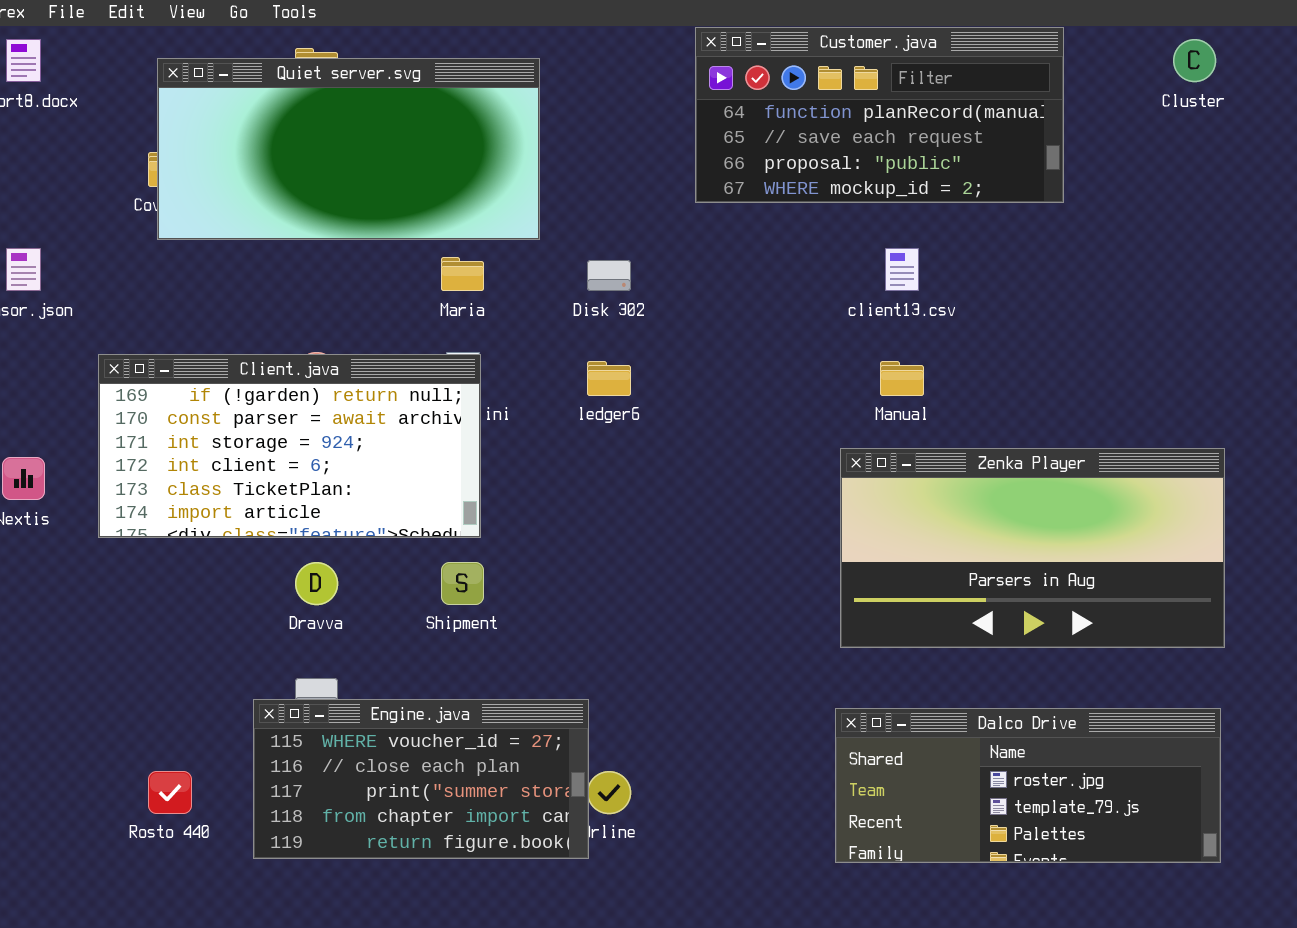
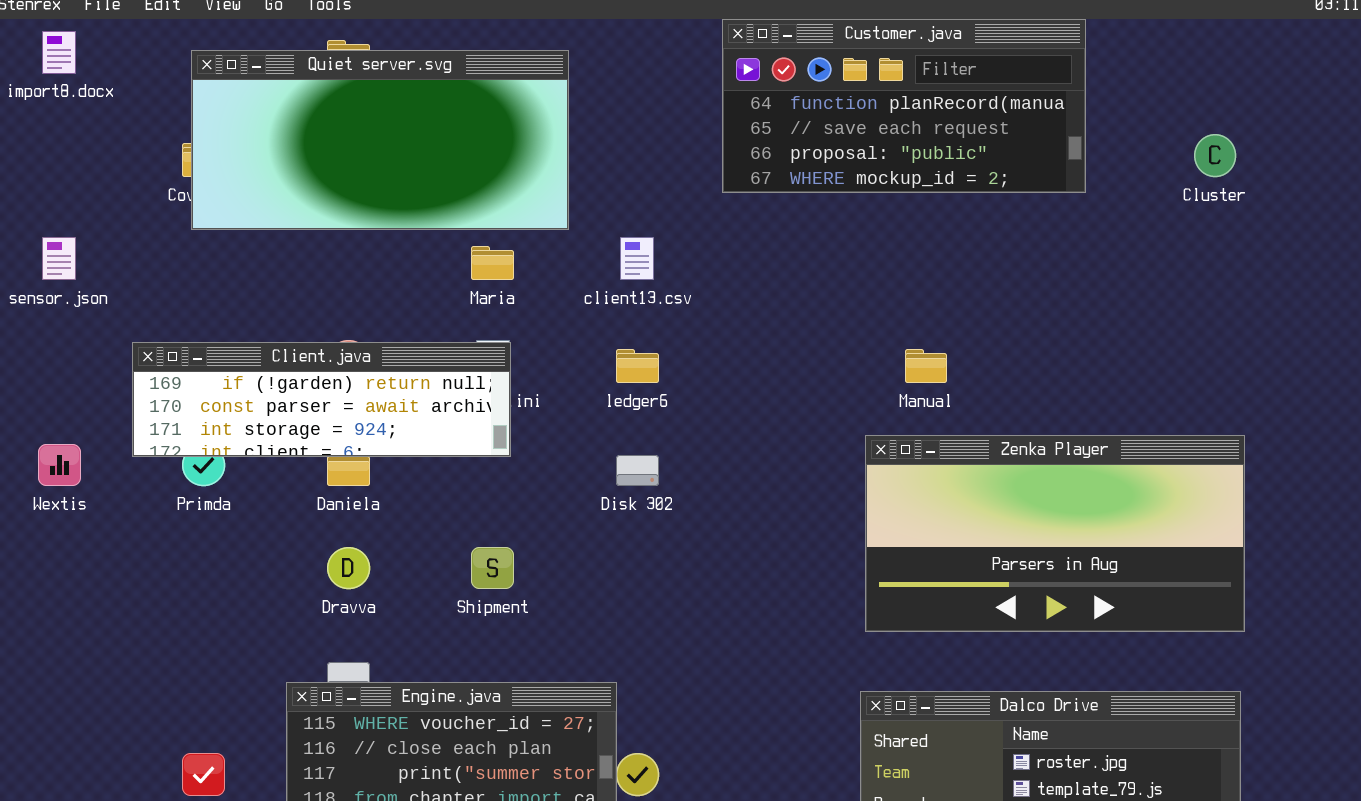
Cluster: [1173,39,1216,82] -> [1194,134,1236,177], moved
client13.csv: [885,248,919,291] -> [620,237,654,280], moved
Disk 302: [587,260,631,291] -> [616,455,659,486], moved
Client.java: [98,354,481,538] -> [132,342,511,457], resized

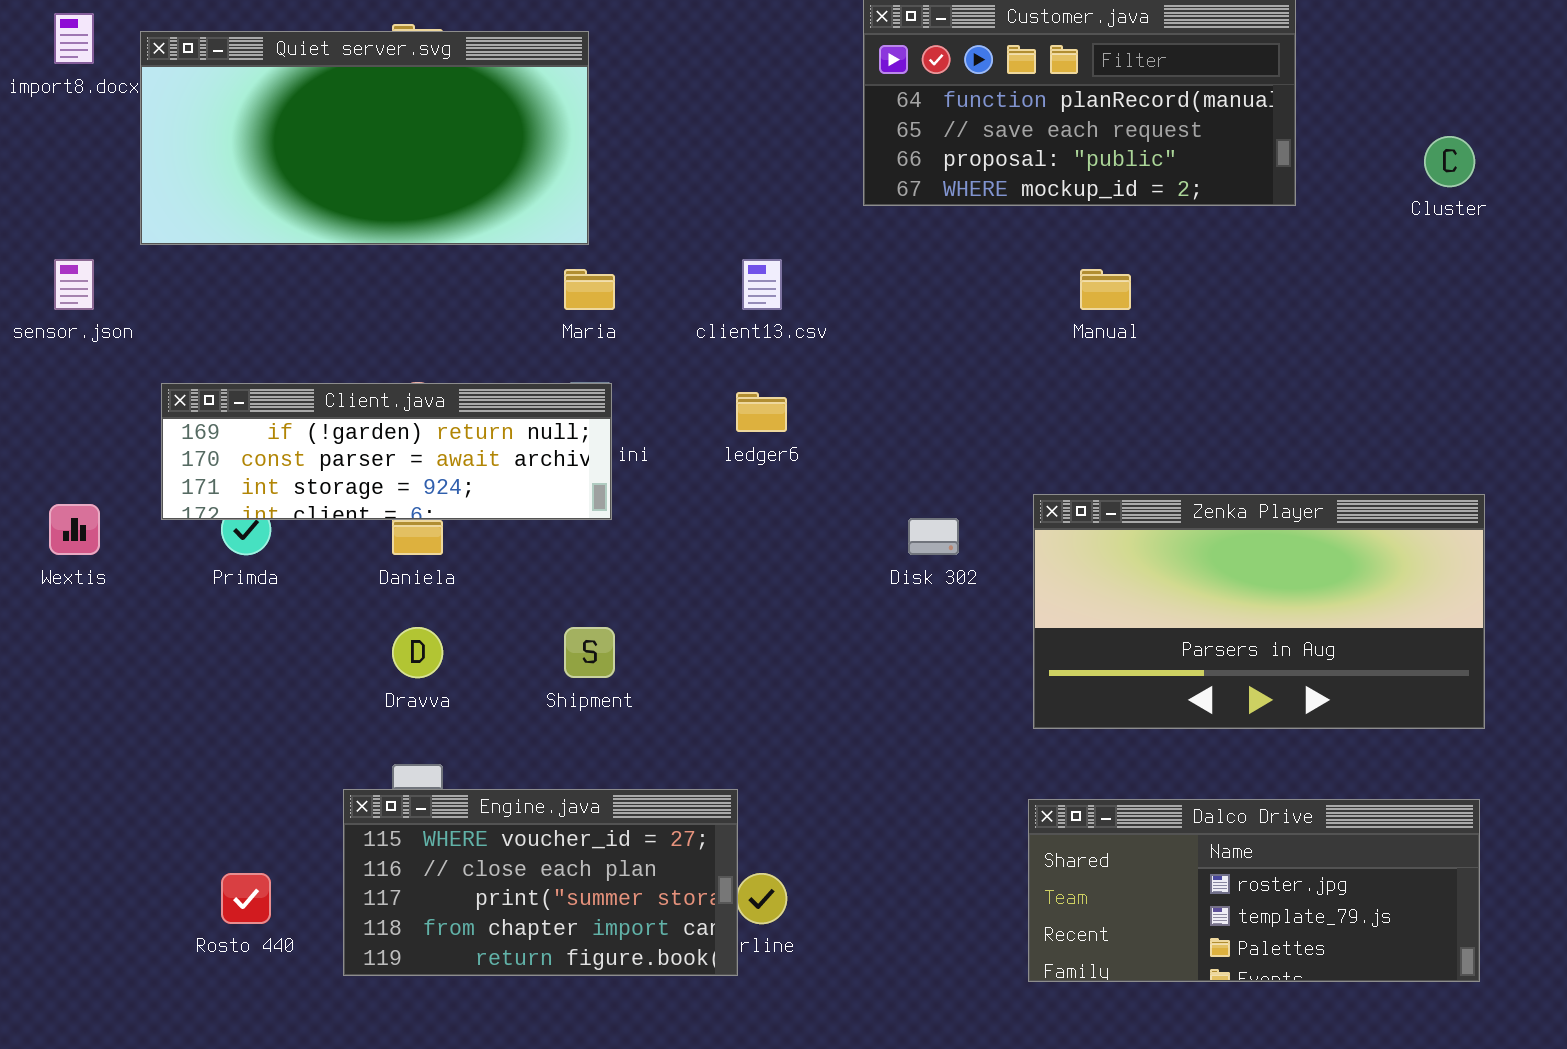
Quiet server.svg: [191,50,569,230] -> [140,31,589,245], moved
Manual: [905,349,947,383] -> [1080,269,1131,310], moved
Disk 302: [616,455,659,486] -> [908,518,959,555], moved

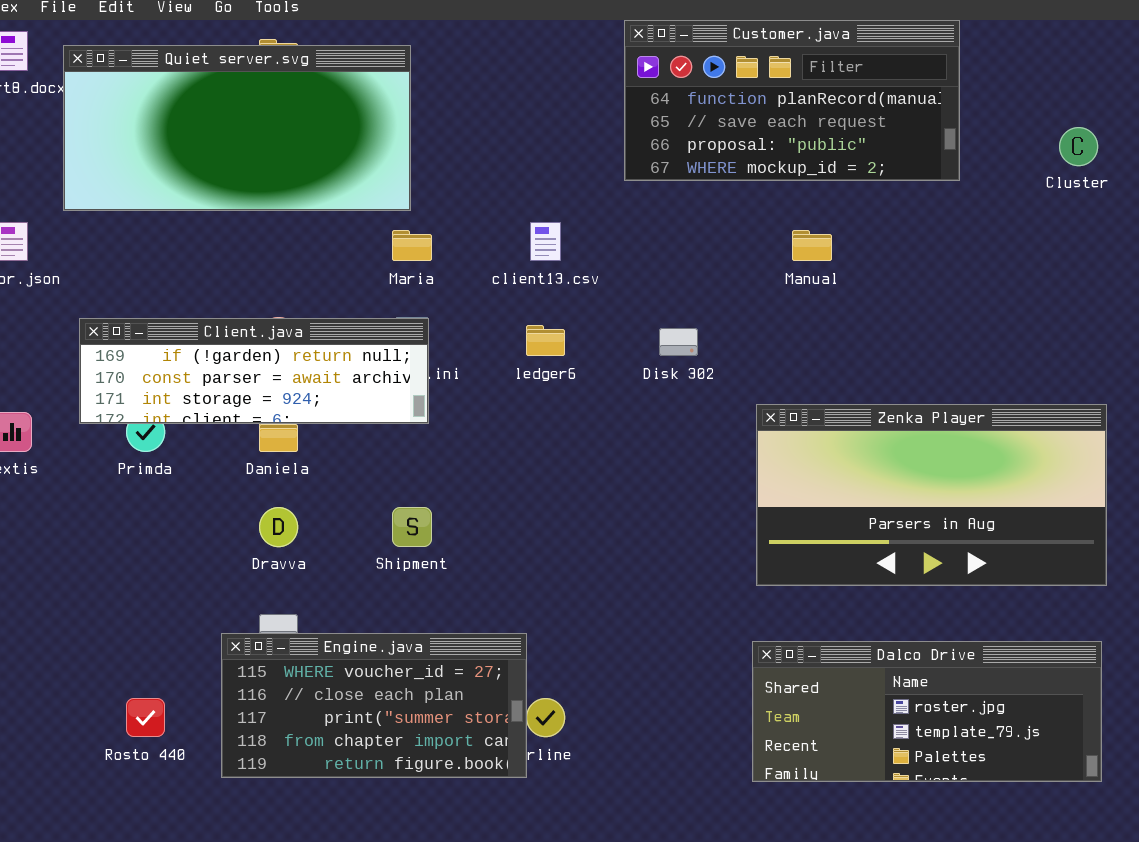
Disk 302: [908,518,959,555] -> [659,328,698,356], moved

